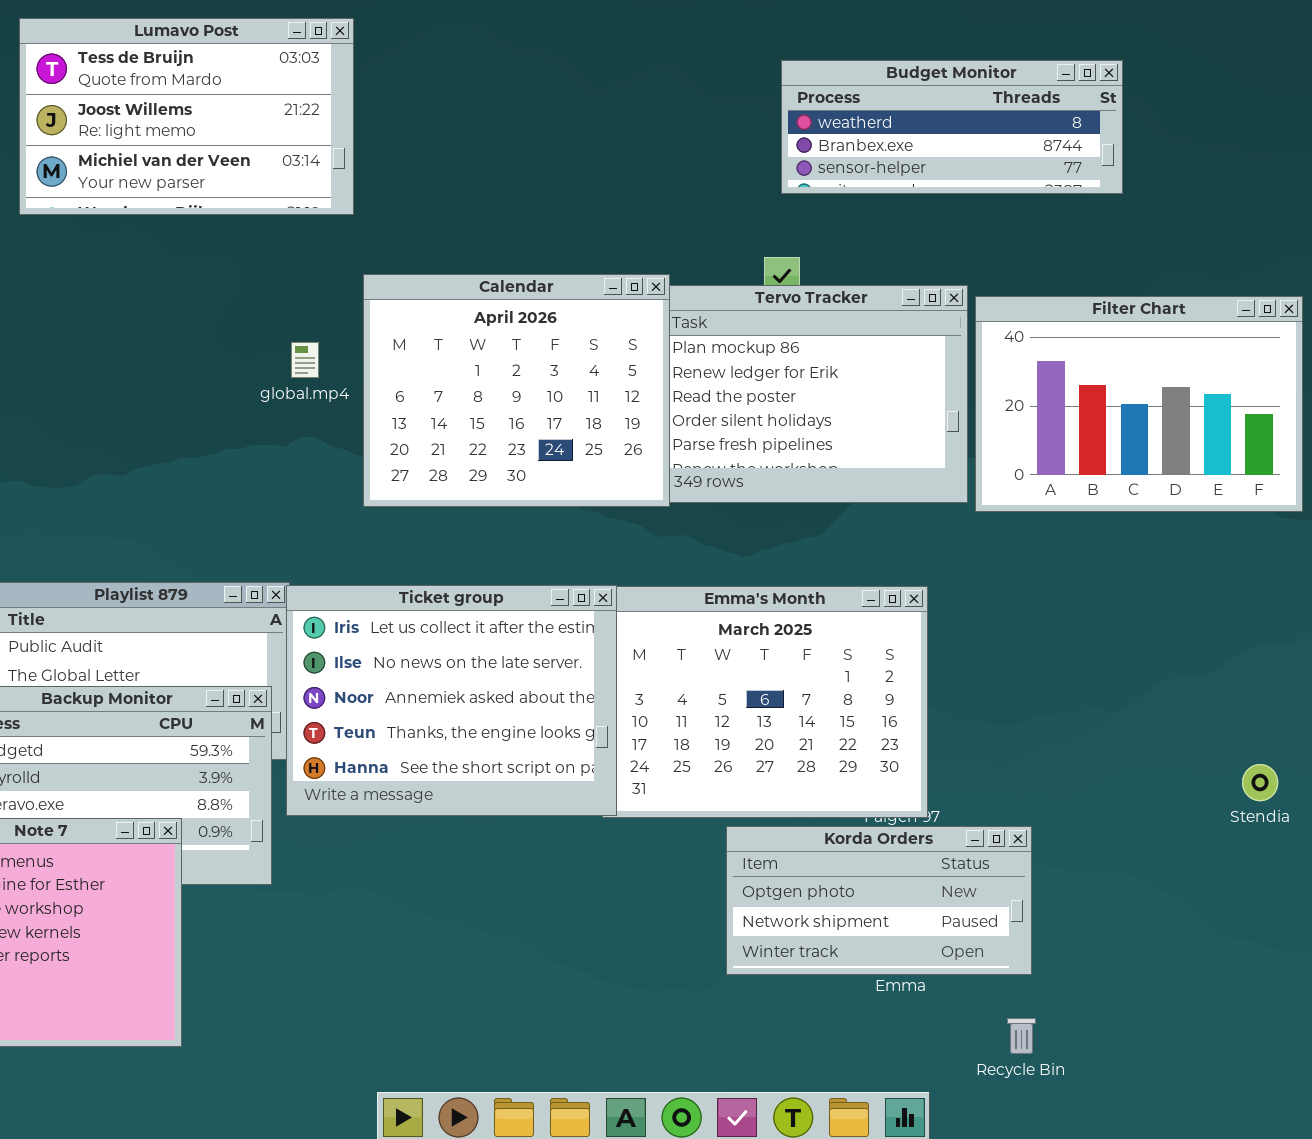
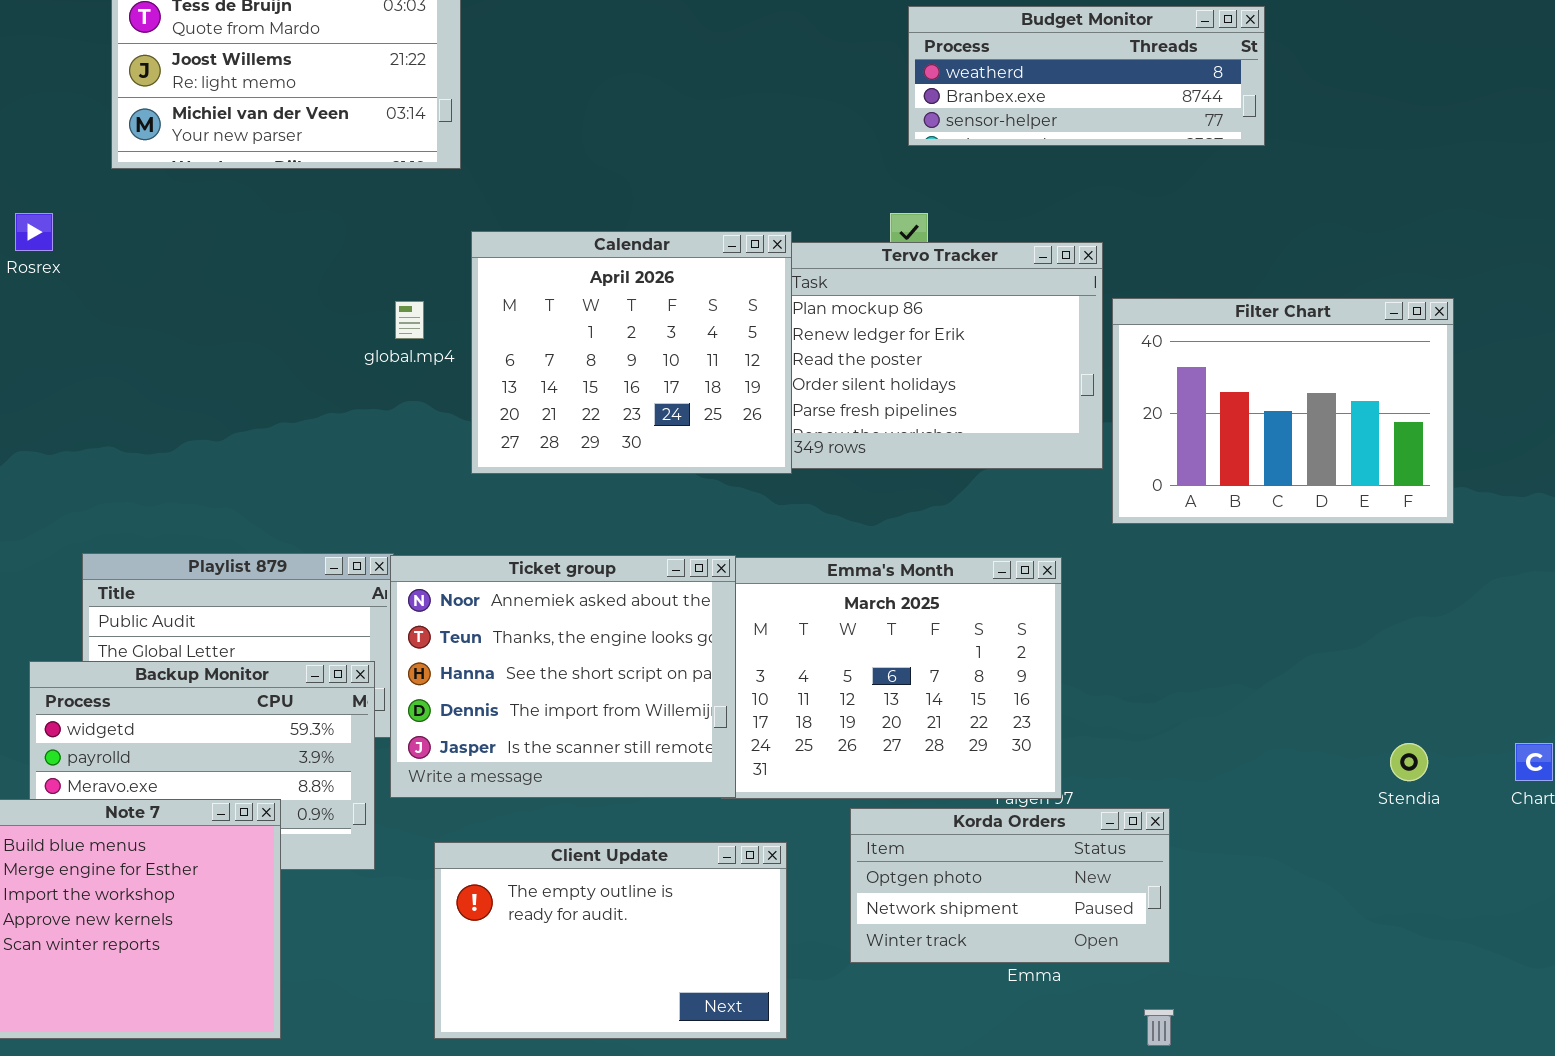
Filter Chart: [975,296,1303,512] -> [1112,298,1454,524], moved
Ticket group: [286,585,617,816] -> [390,555,736,798], scrolled down 2 rows
Client Update: none -> [434,842,787,1039], opened

